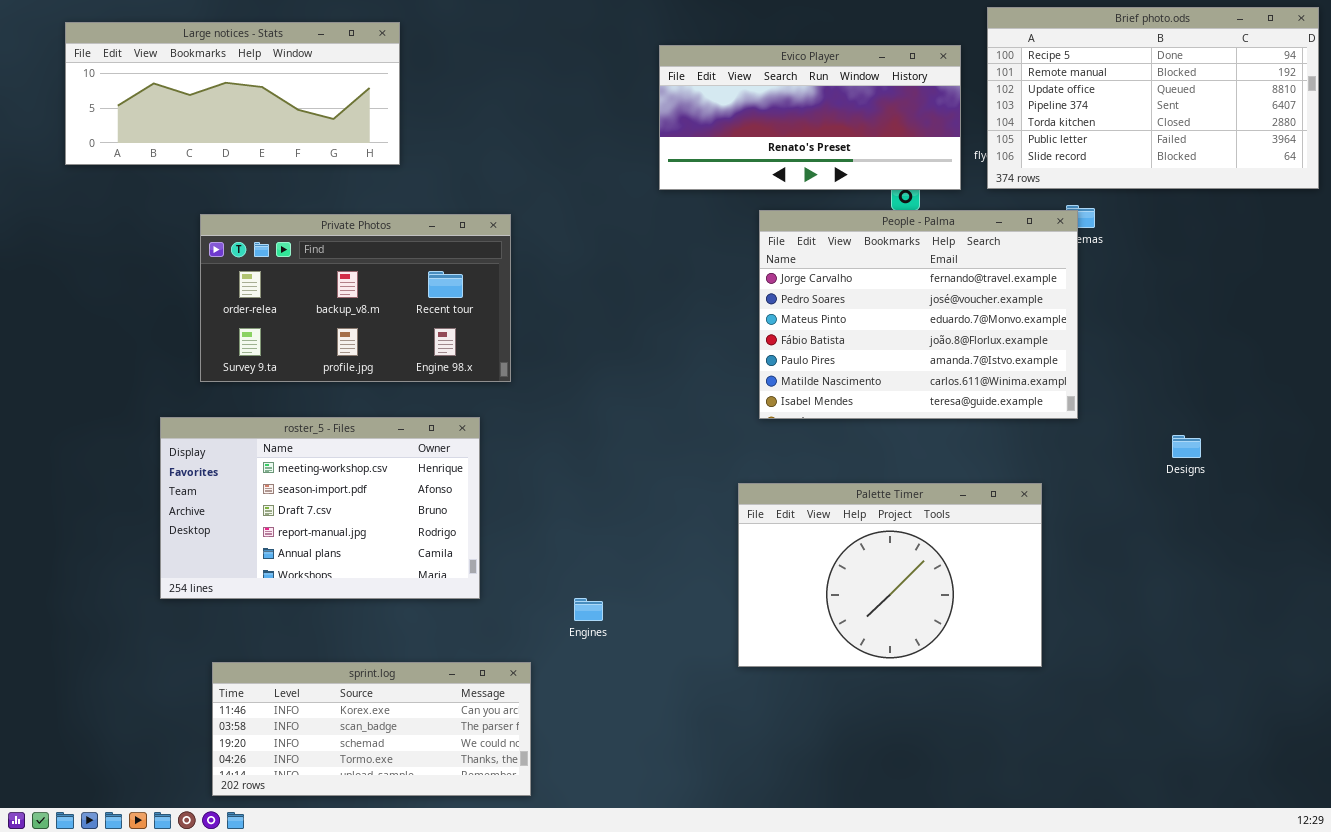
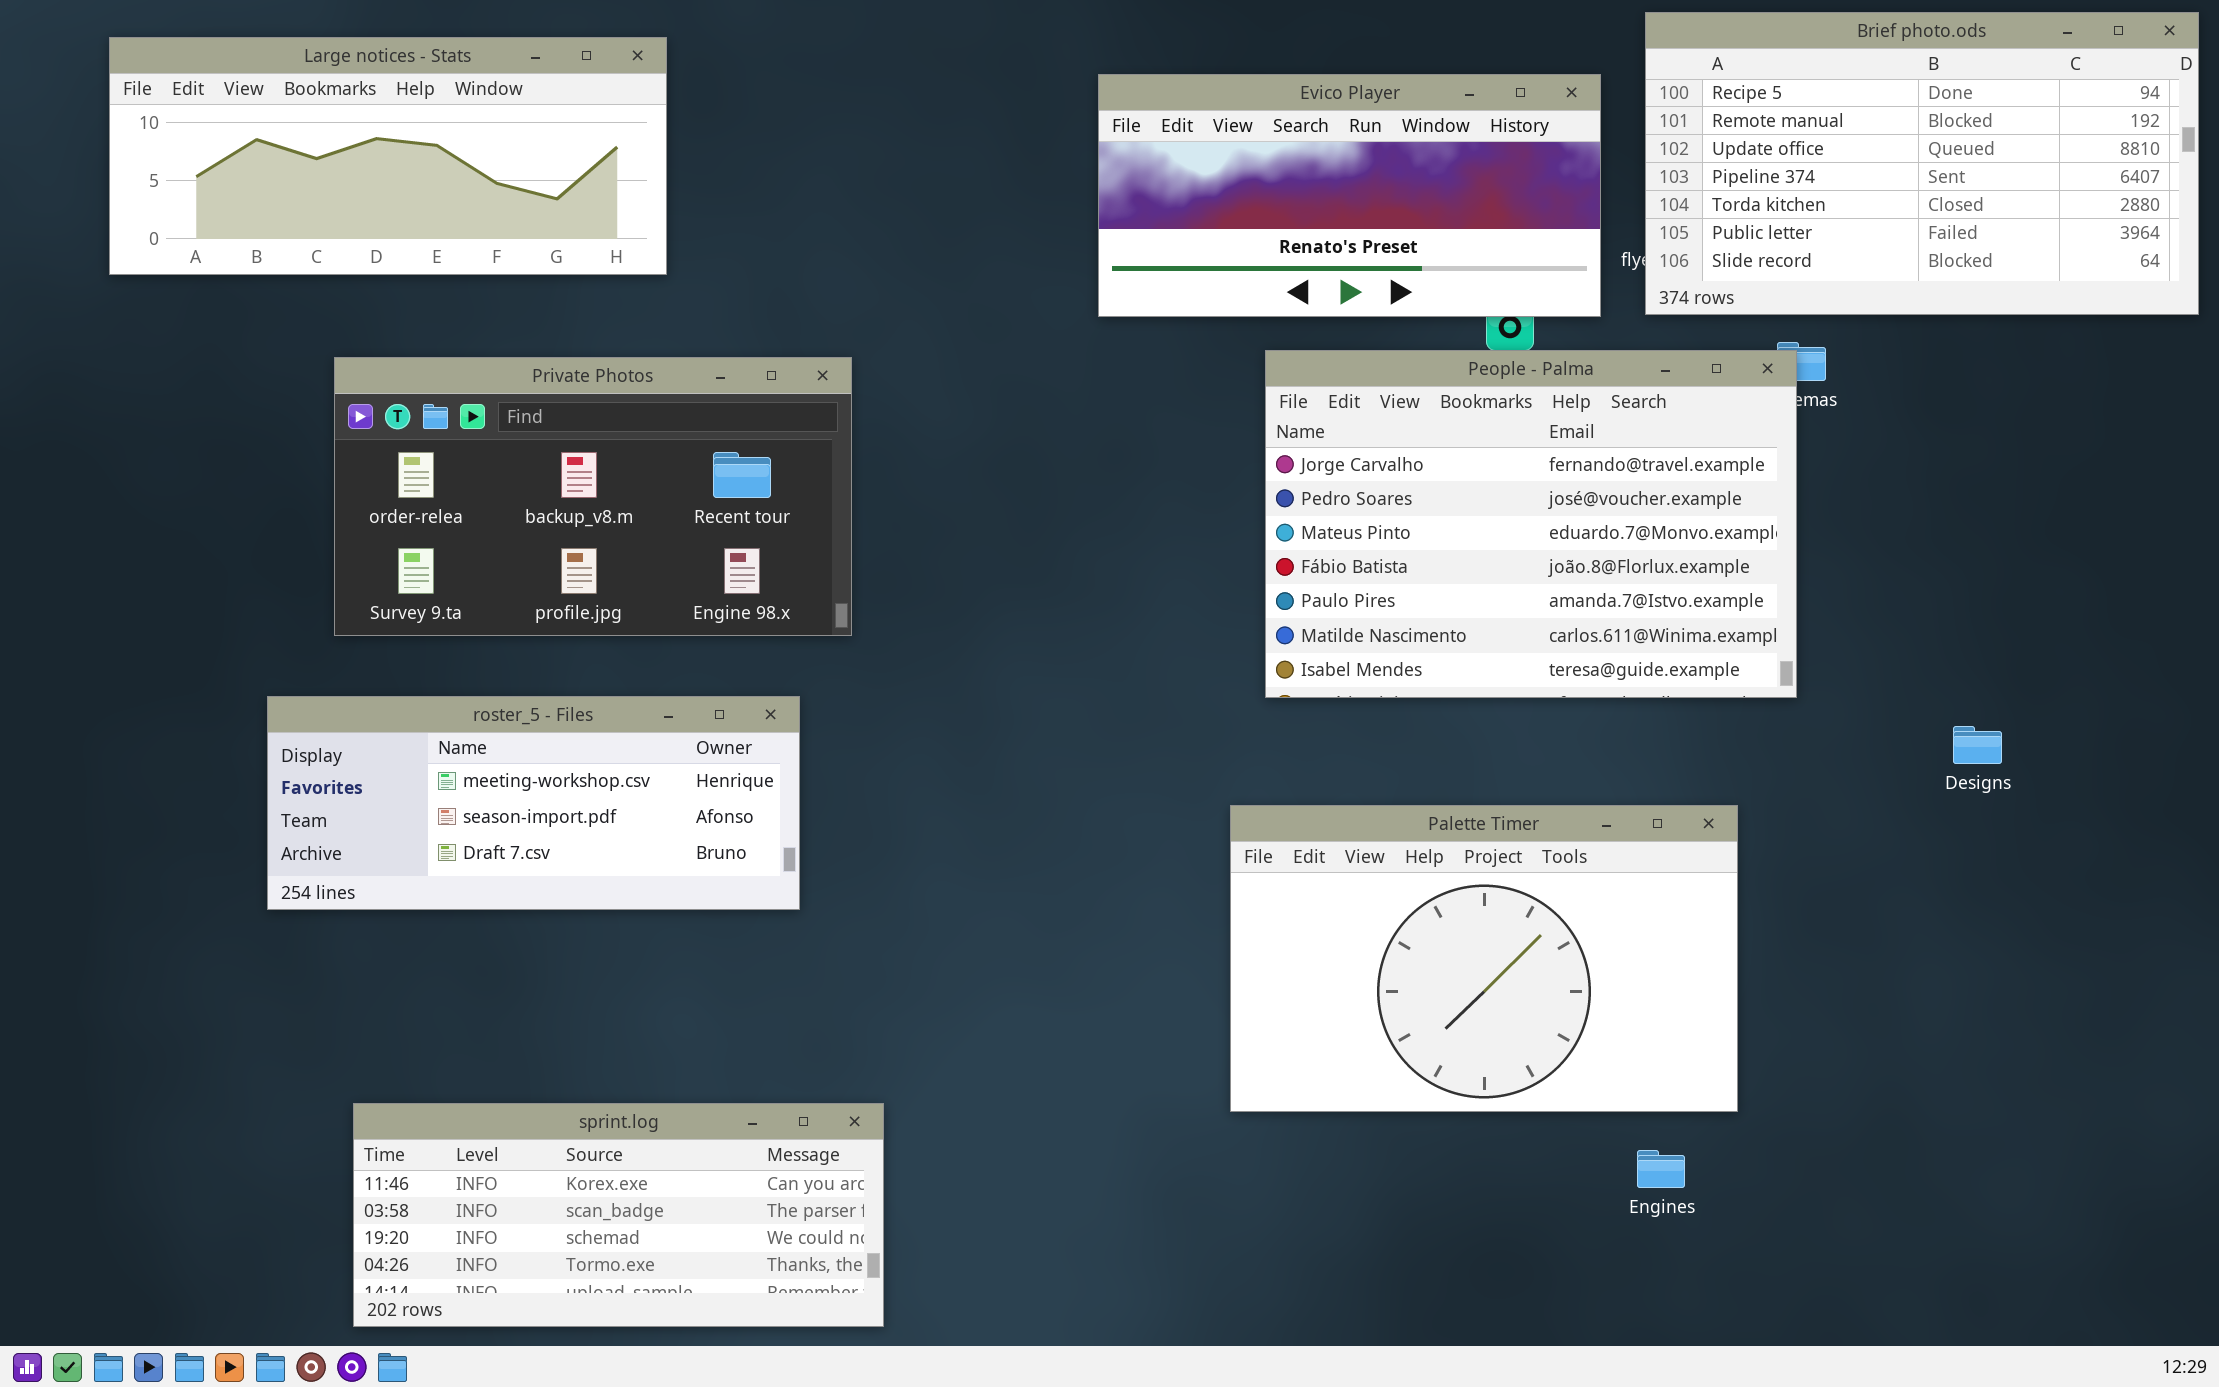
roster_5 - Files: [160,417,480,599] -> [267,696,800,910], resized
Engines: [574,598,603,621] -> [1637,1150,1685,1188], moved

